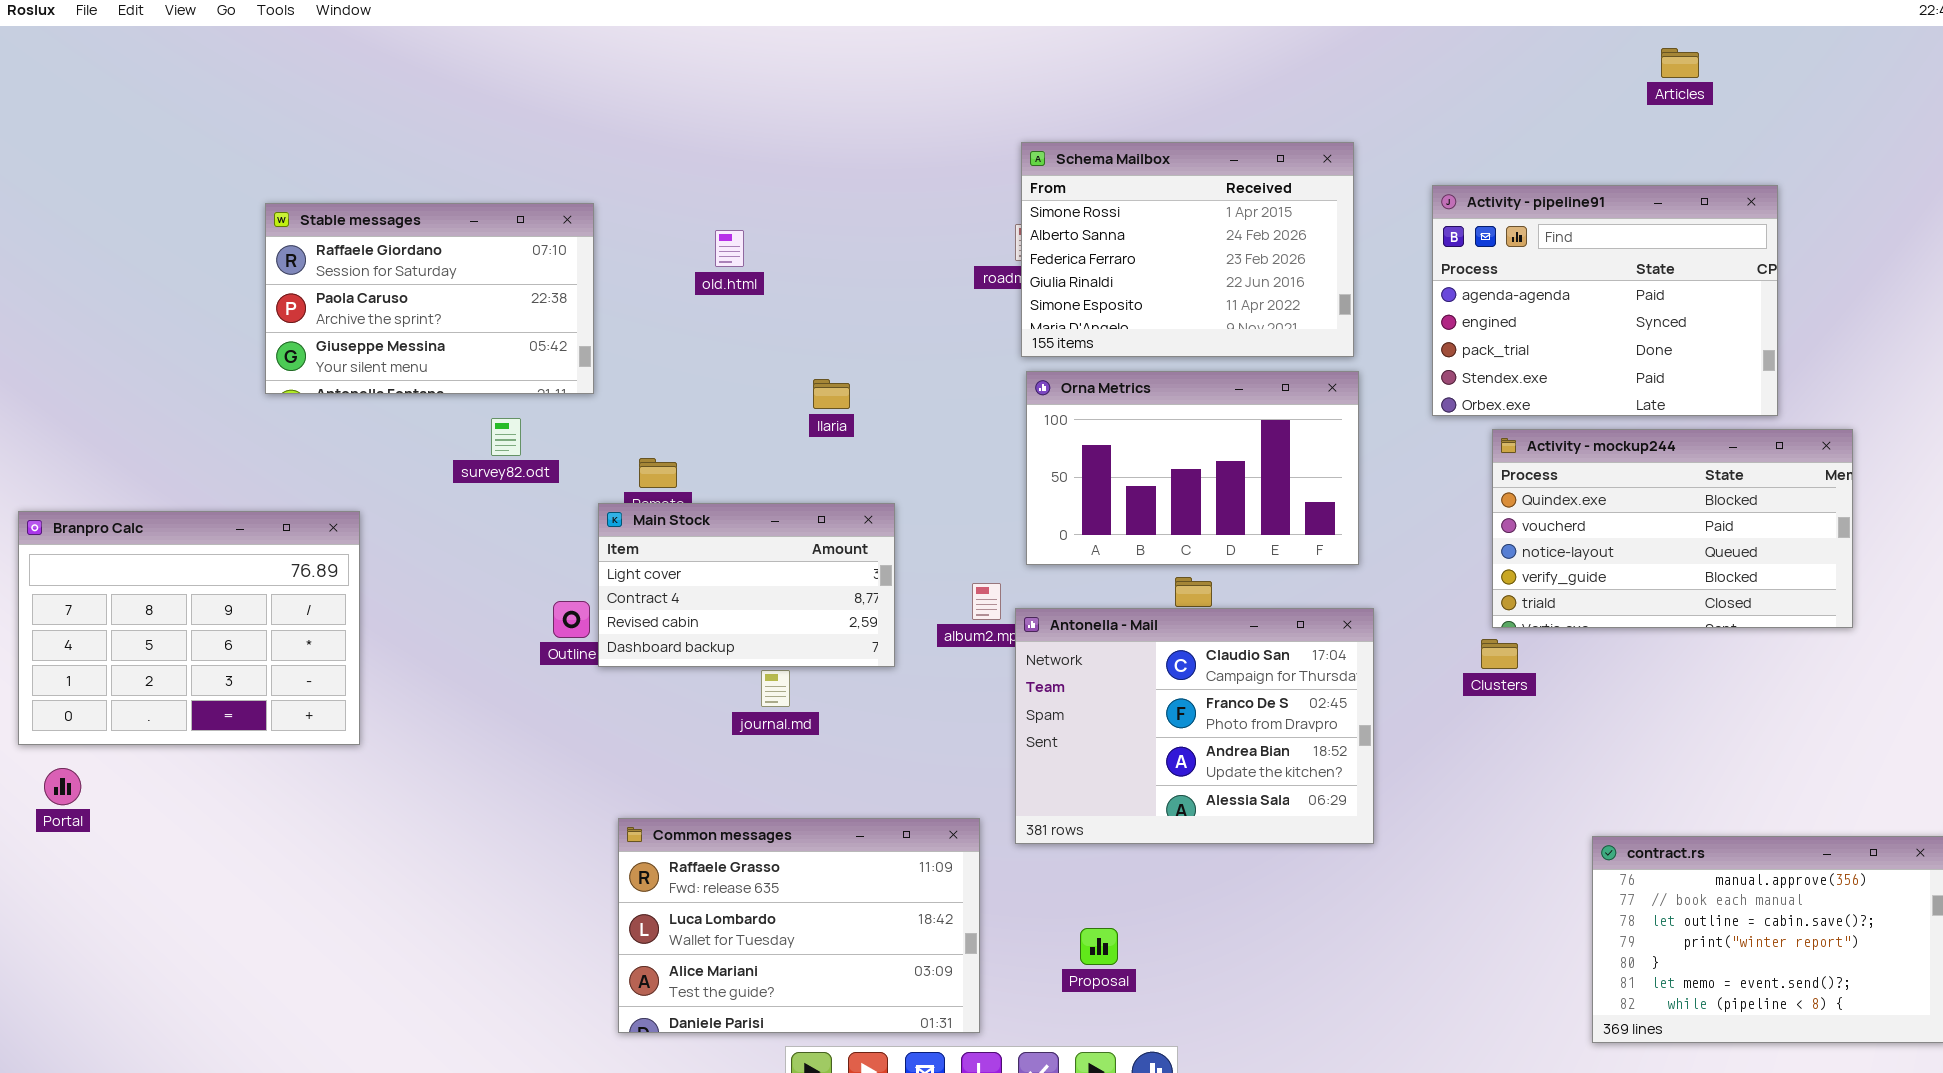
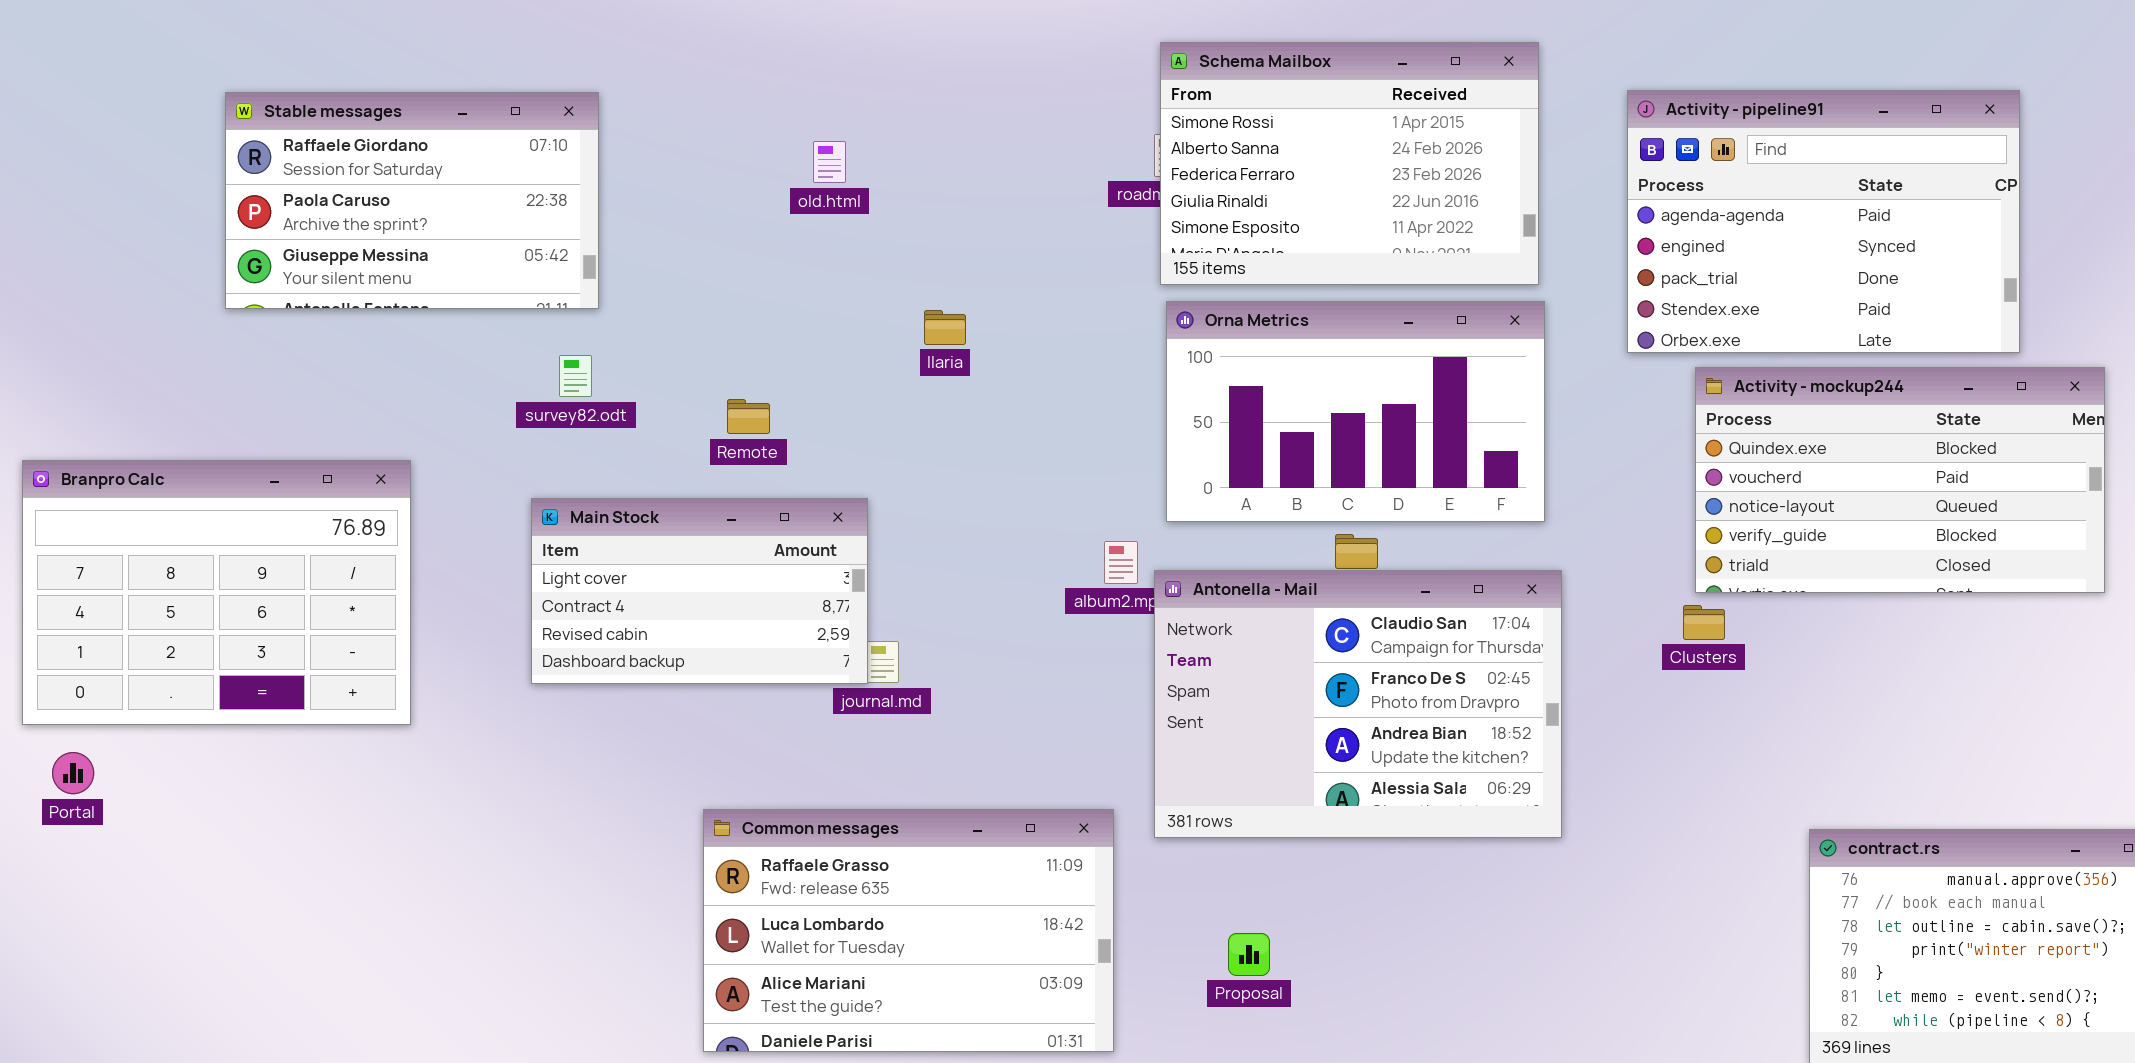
Stable messages: [265,203,594,394] -> [225,92,599,309], moved
Main Stock: [598,503,895,667] -> [531,498,868,684], moved

